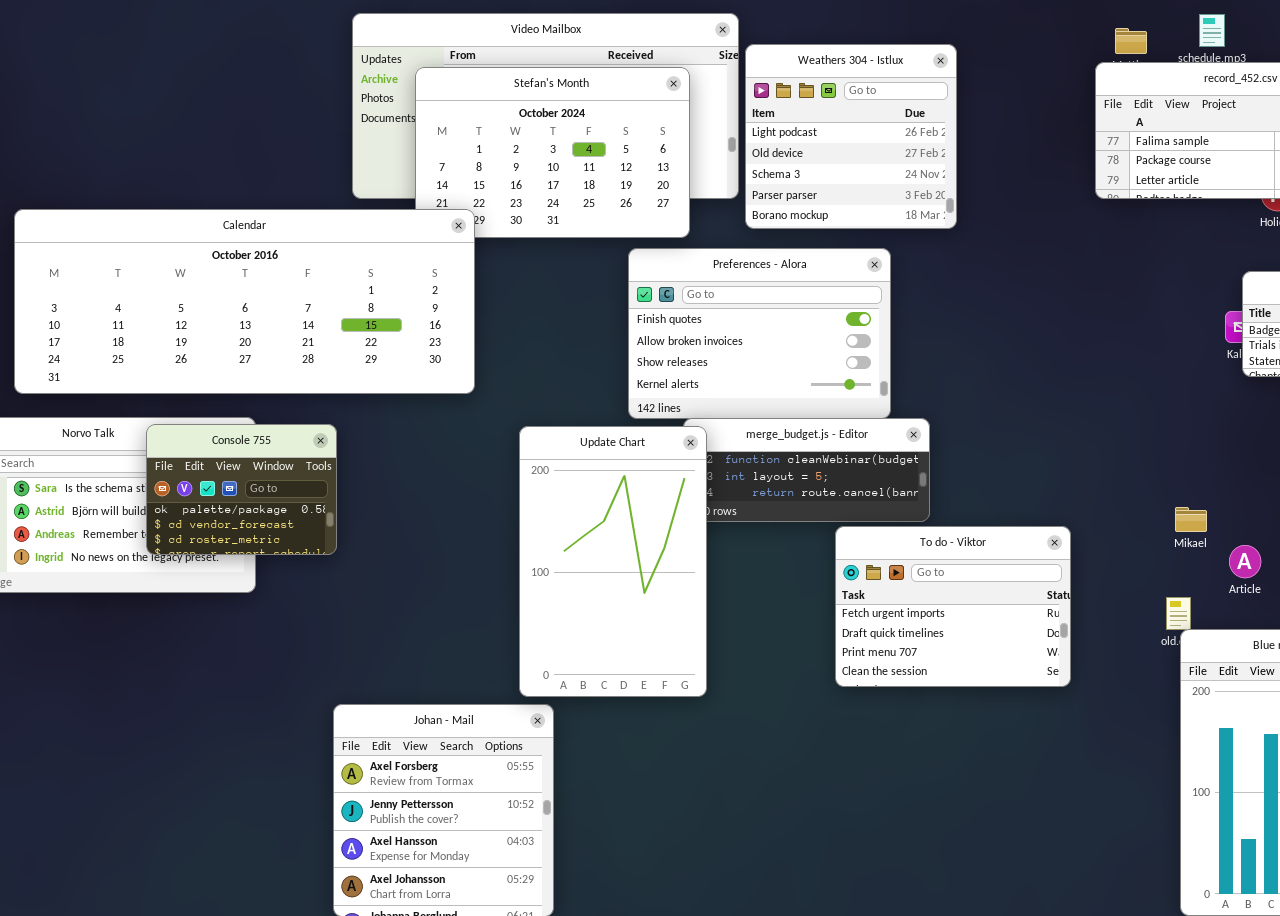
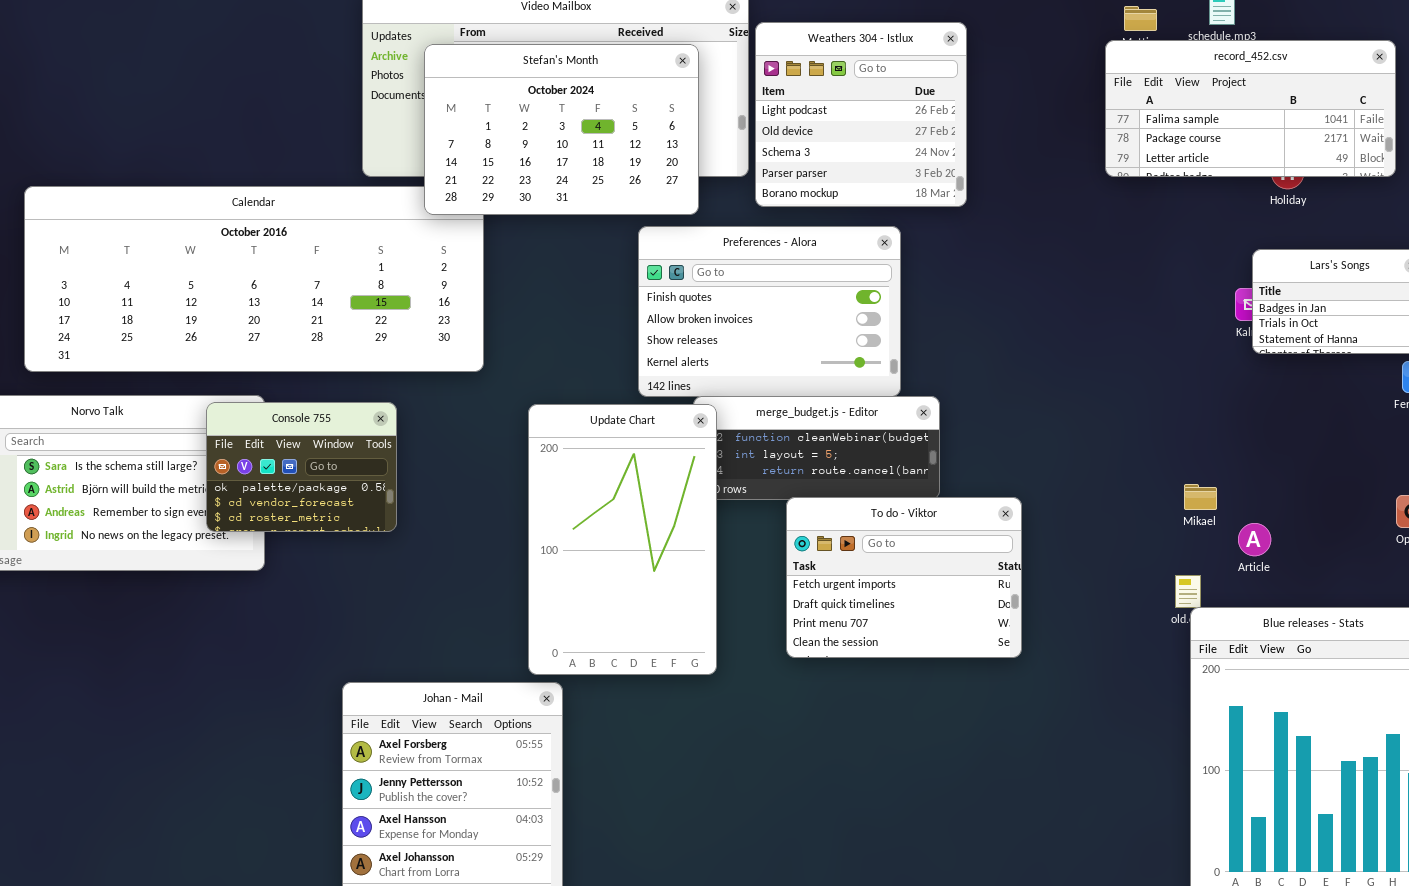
Stefan's Month: [415,67,690,238] -> [424,44,699,215], raised
Console 755: [146,424,337,555] -> [206,402,397,532], moved
To do - Viktor: [835,526,1071,687] -> [786,497,1022,658], moved

